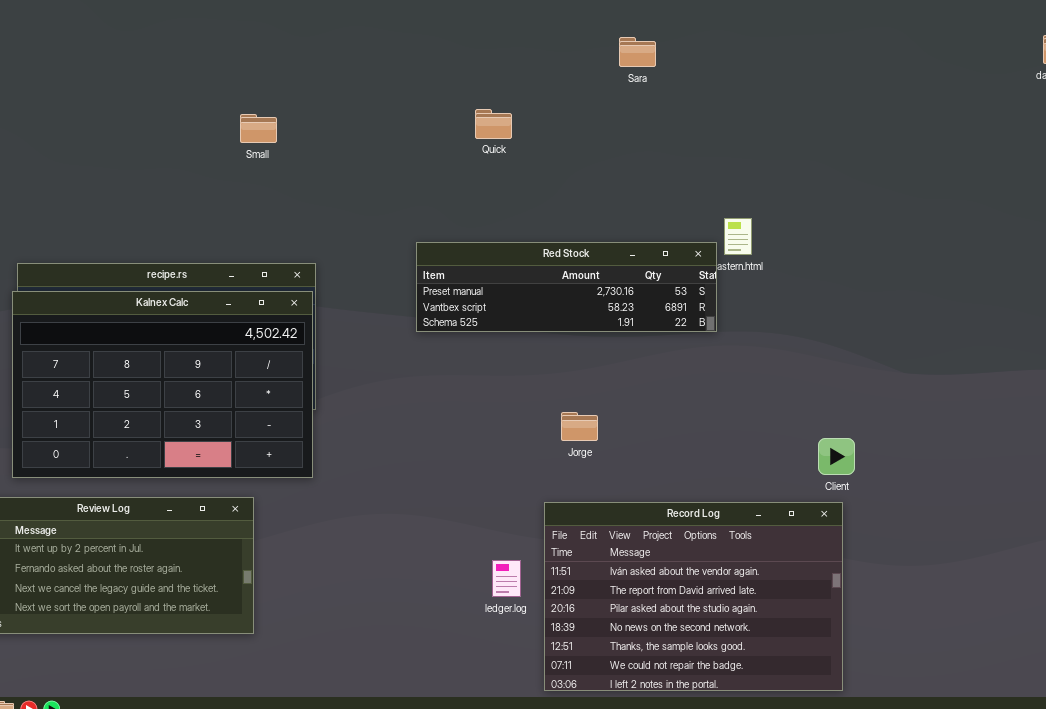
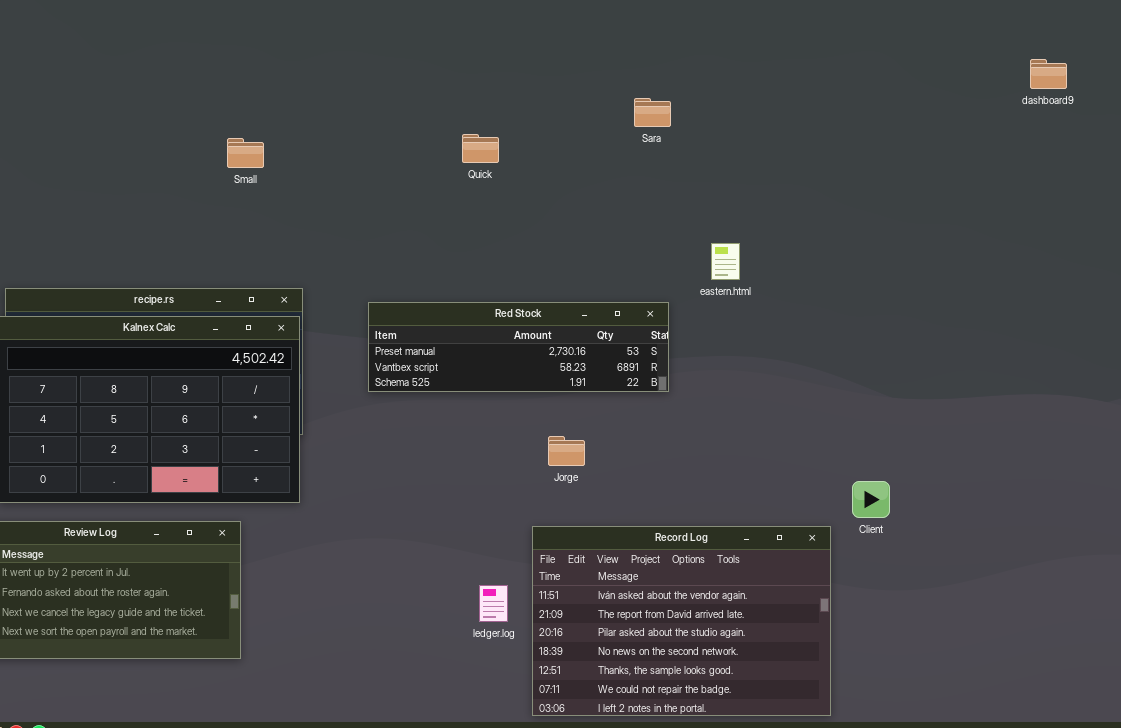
Sara: [619,37,656,67] -> [634,98,671,127], moved
Red Stock: [416,242,717,332] -> [368,302,669,392], moved
Client: [818,438,855,475] -> [852,481,890,518], moved

